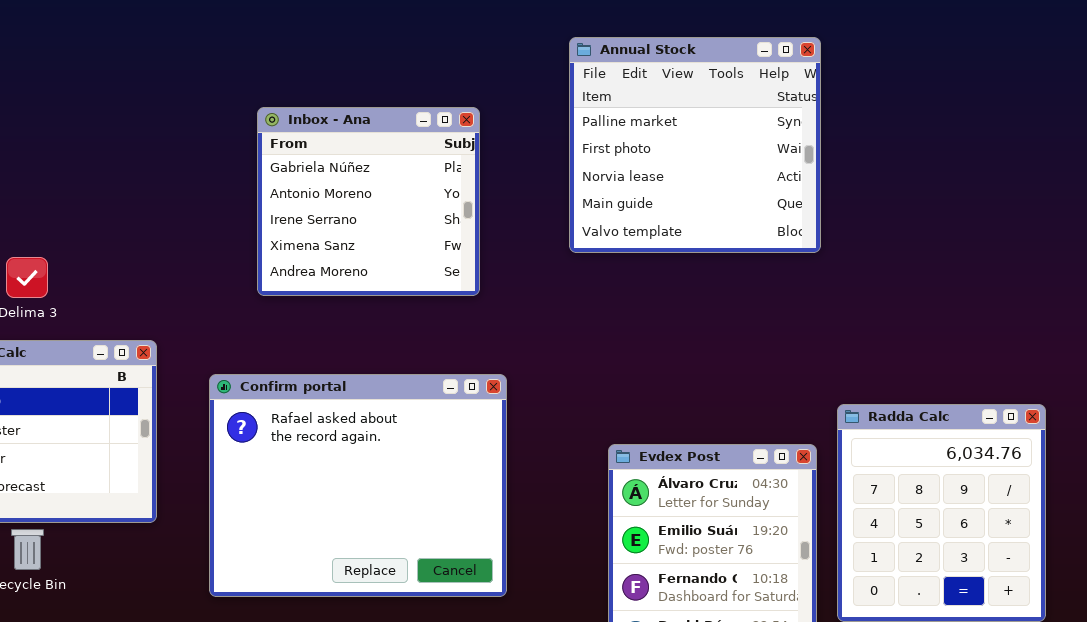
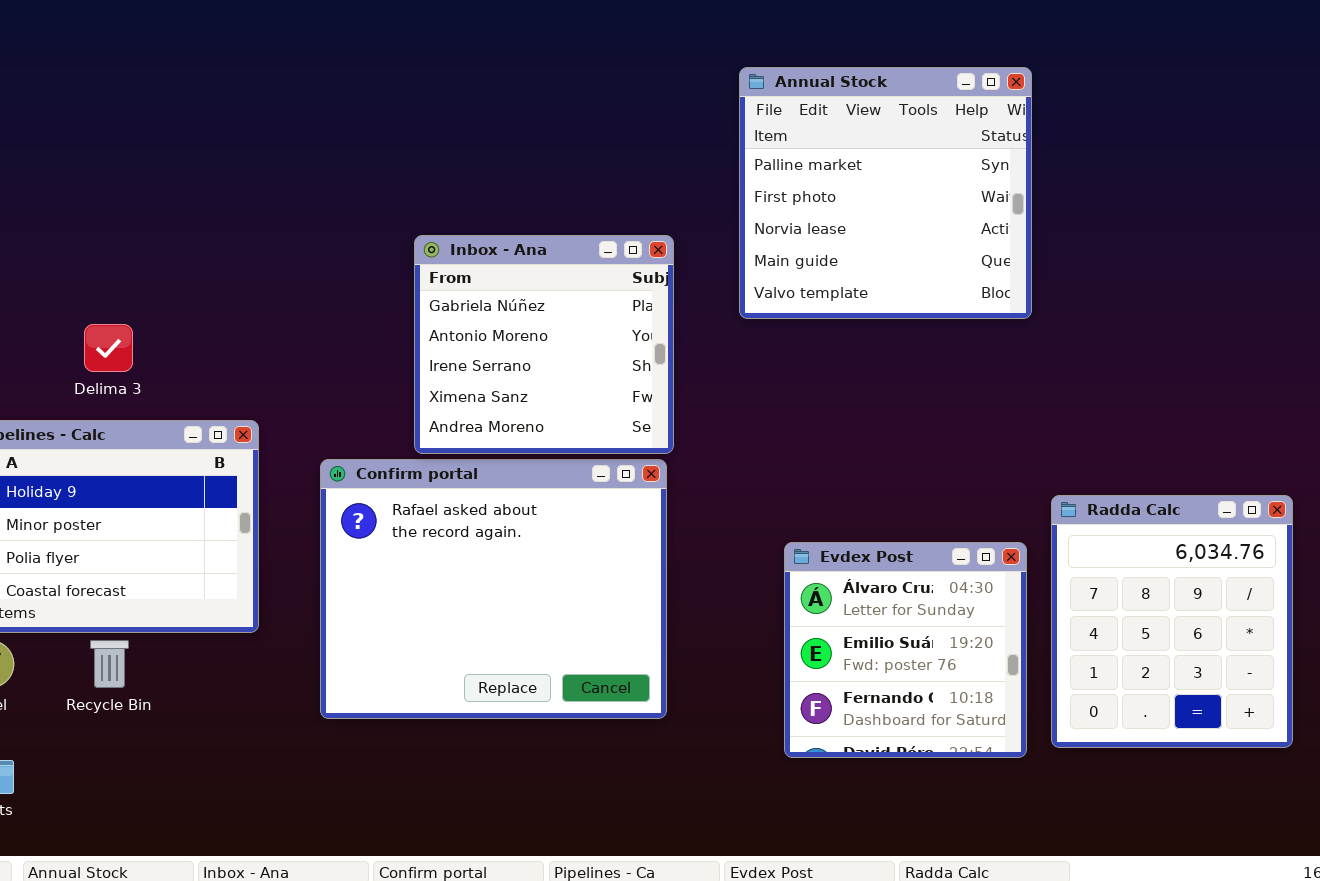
Inbox - Ana: [257,107,480,296] -> [414,235,674,454], moved

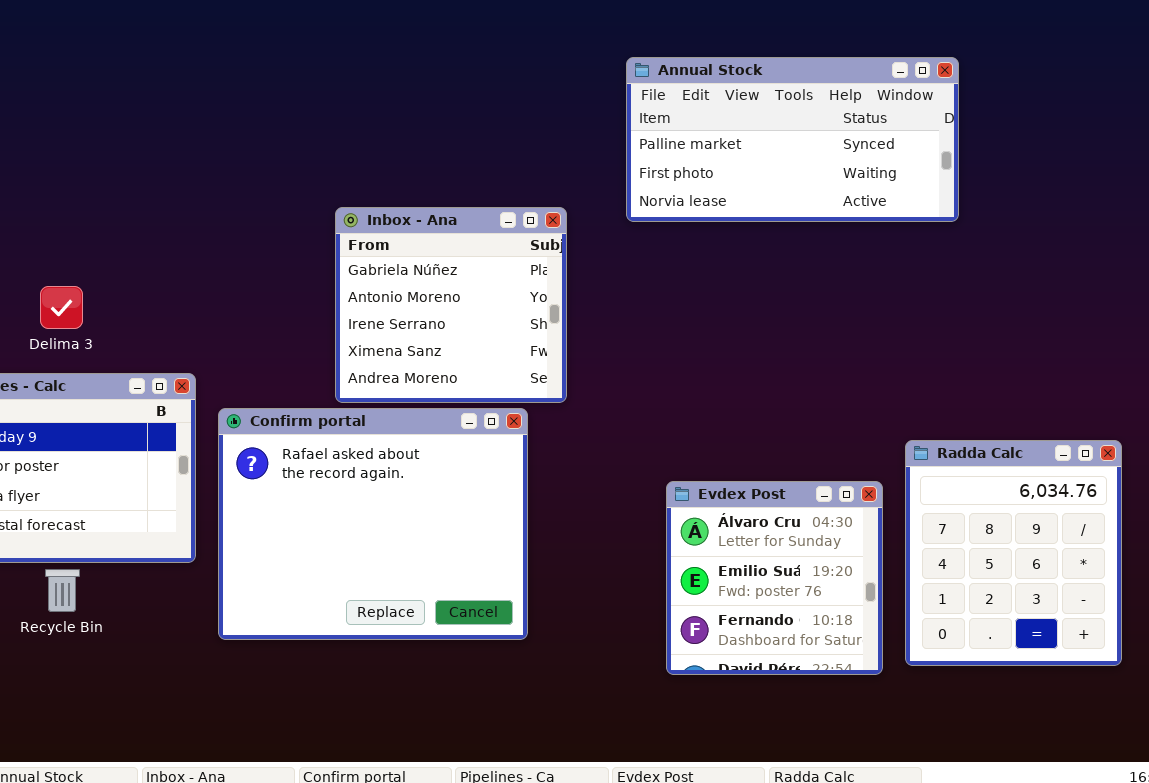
Annual Stock: [739,67,1032,319] -> [626,57,959,222], resized
Confirm portal: [320,459,667,719] -> [218,408,528,640], moved

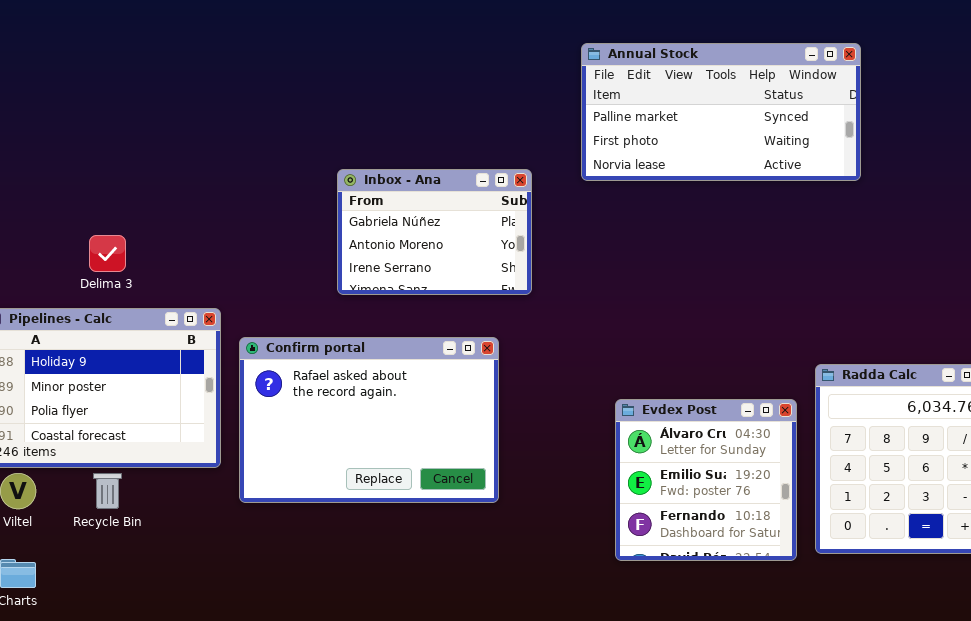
Inbox - Ana: [335,207,567,403] -> [337,169,532,295], resized
Confirm portal: [218,408,528,640] -> [239,337,499,503], resized

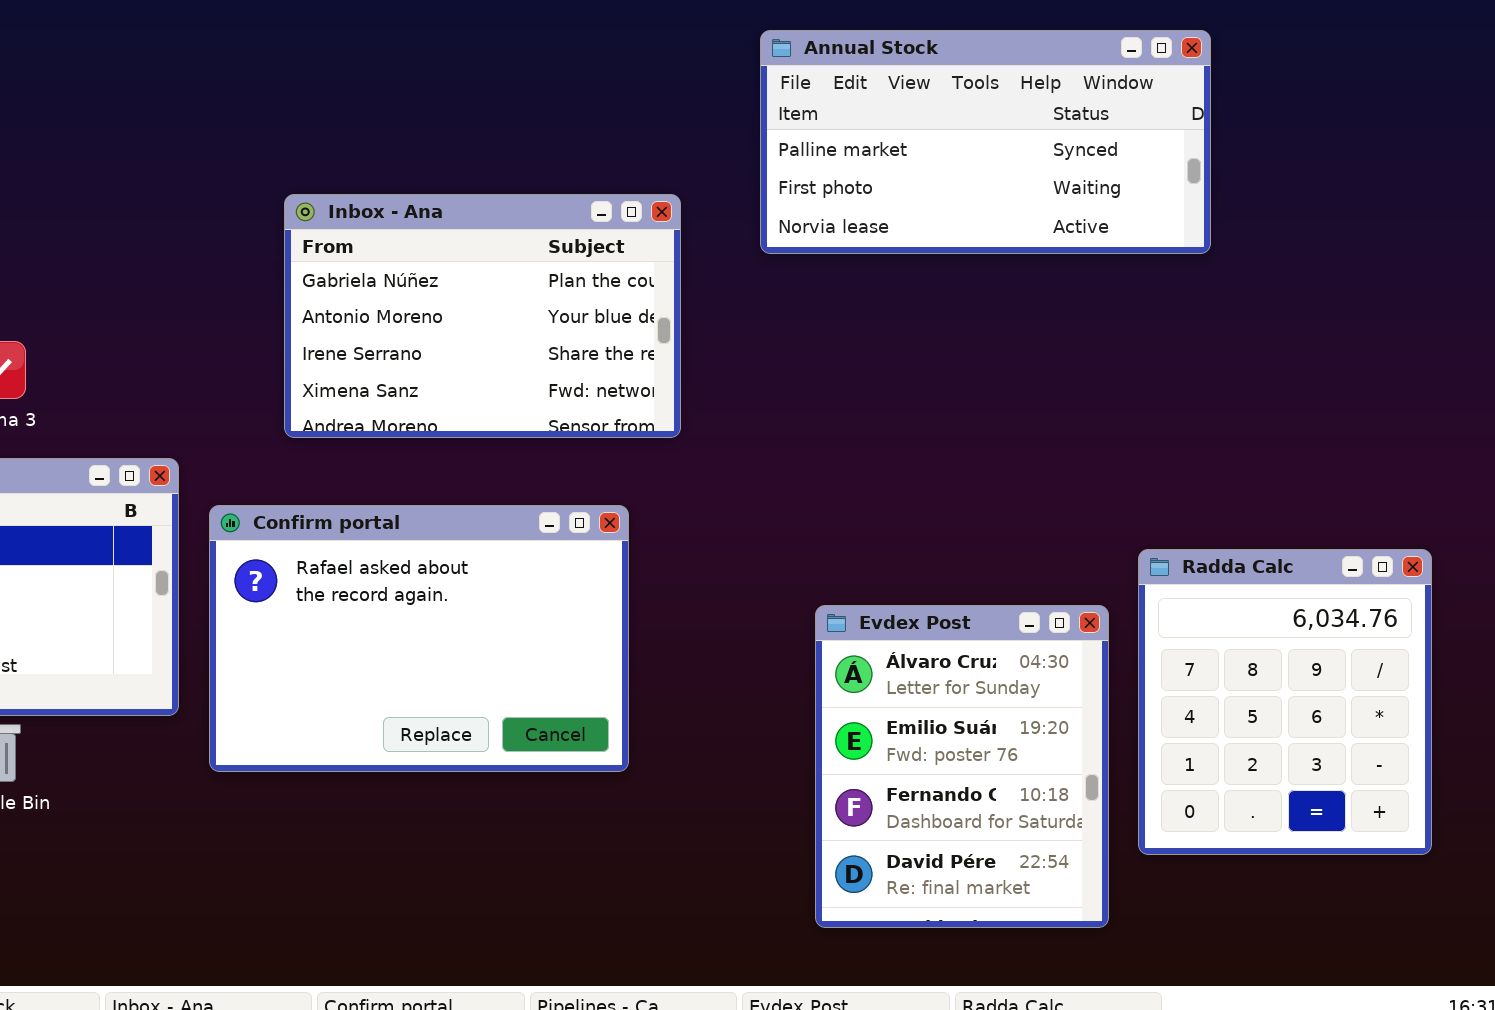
Inbox - Ana: [337,169,532,295] -> [284,194,681,438], resized
Evdex Post: [615,399,797,561] -> [815,605,1109,928], resized

